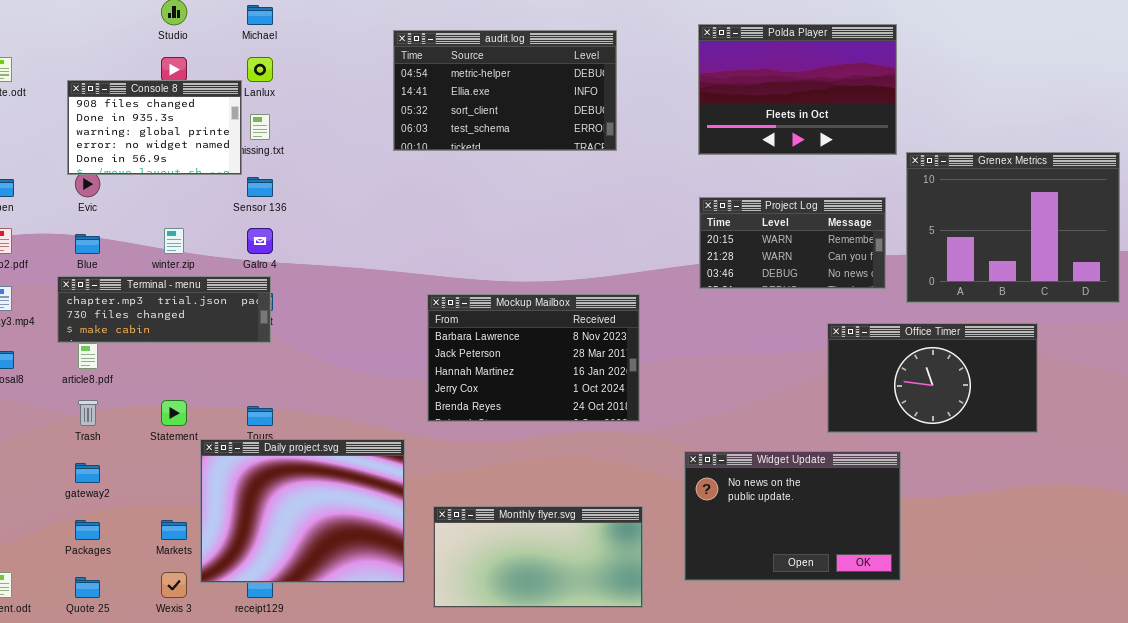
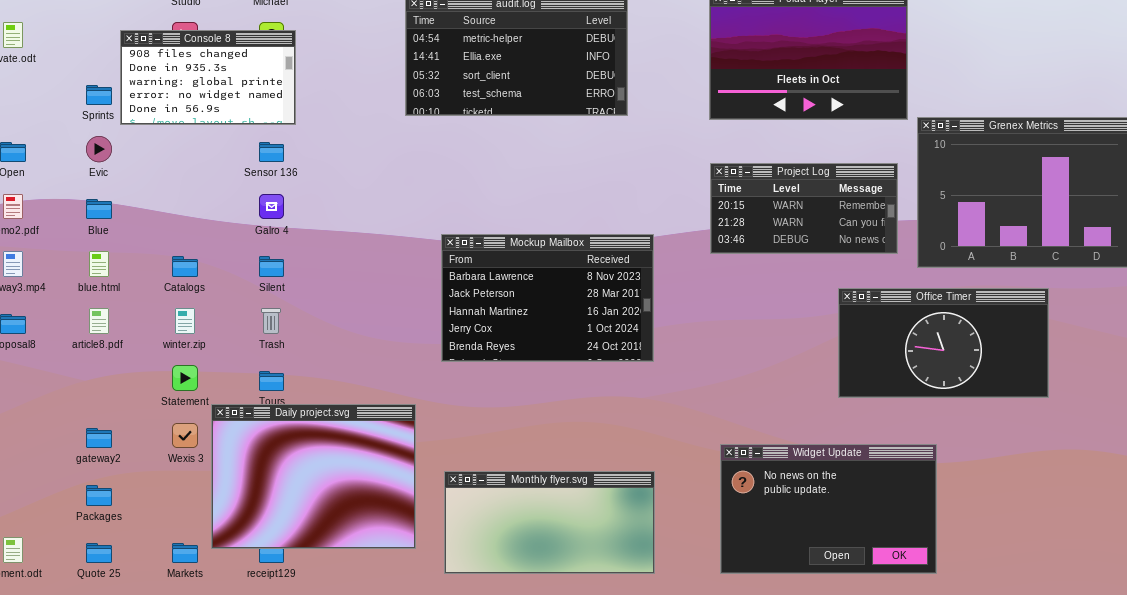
Console 8: [67,80,242,175] -> [120,30,296,125], moved
winter.zip: [164,228,184,254] -> [175,308,195,334], moved
Terminal - menu: [57,276,271,343] -> none, closed
Mockup Mailbox: [427,294,640,422] -> [441,234,654,362], moved
Trash: [78,400,98,426] -> [261,308,281,334], moved
Widget Update: [684,451,901,581] -> [720,444,937,574], moved
Markets: [161,520,187,540] -> [172,543,198,563], moved
Wexis 3: [161,572,187,598] -> [172,423,198,448], moved

